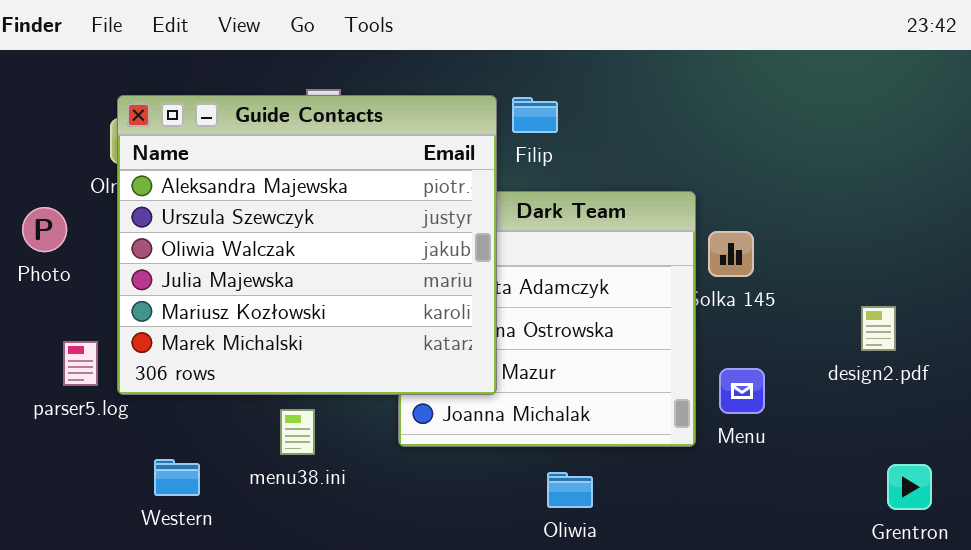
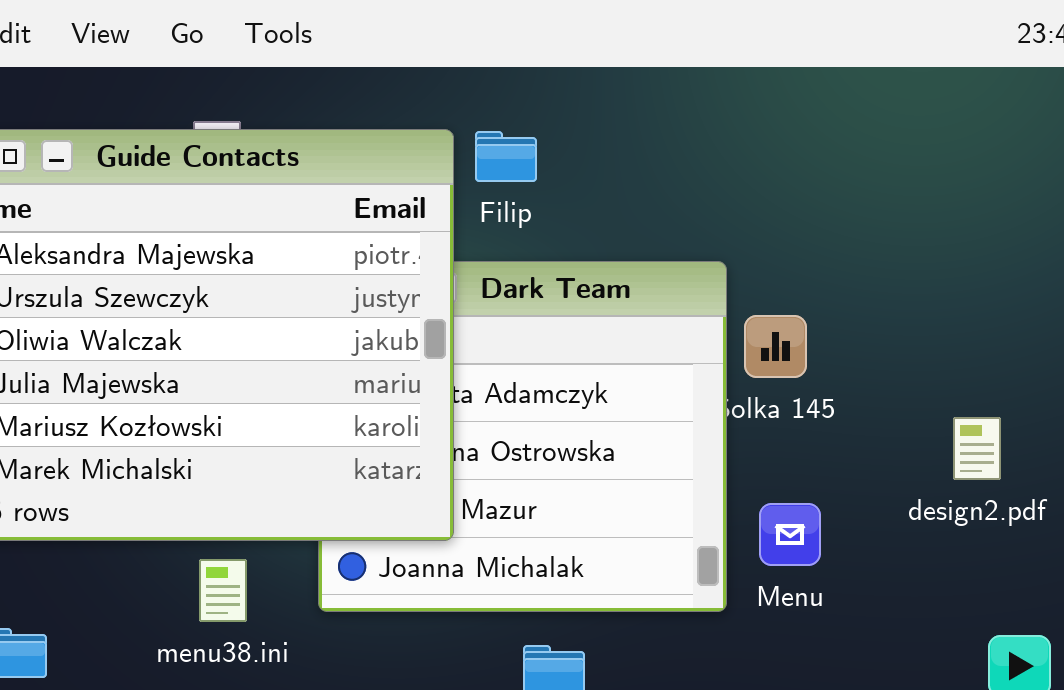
menu38.ini: [280,409,315,455] -> [199,559,247,622], moved

